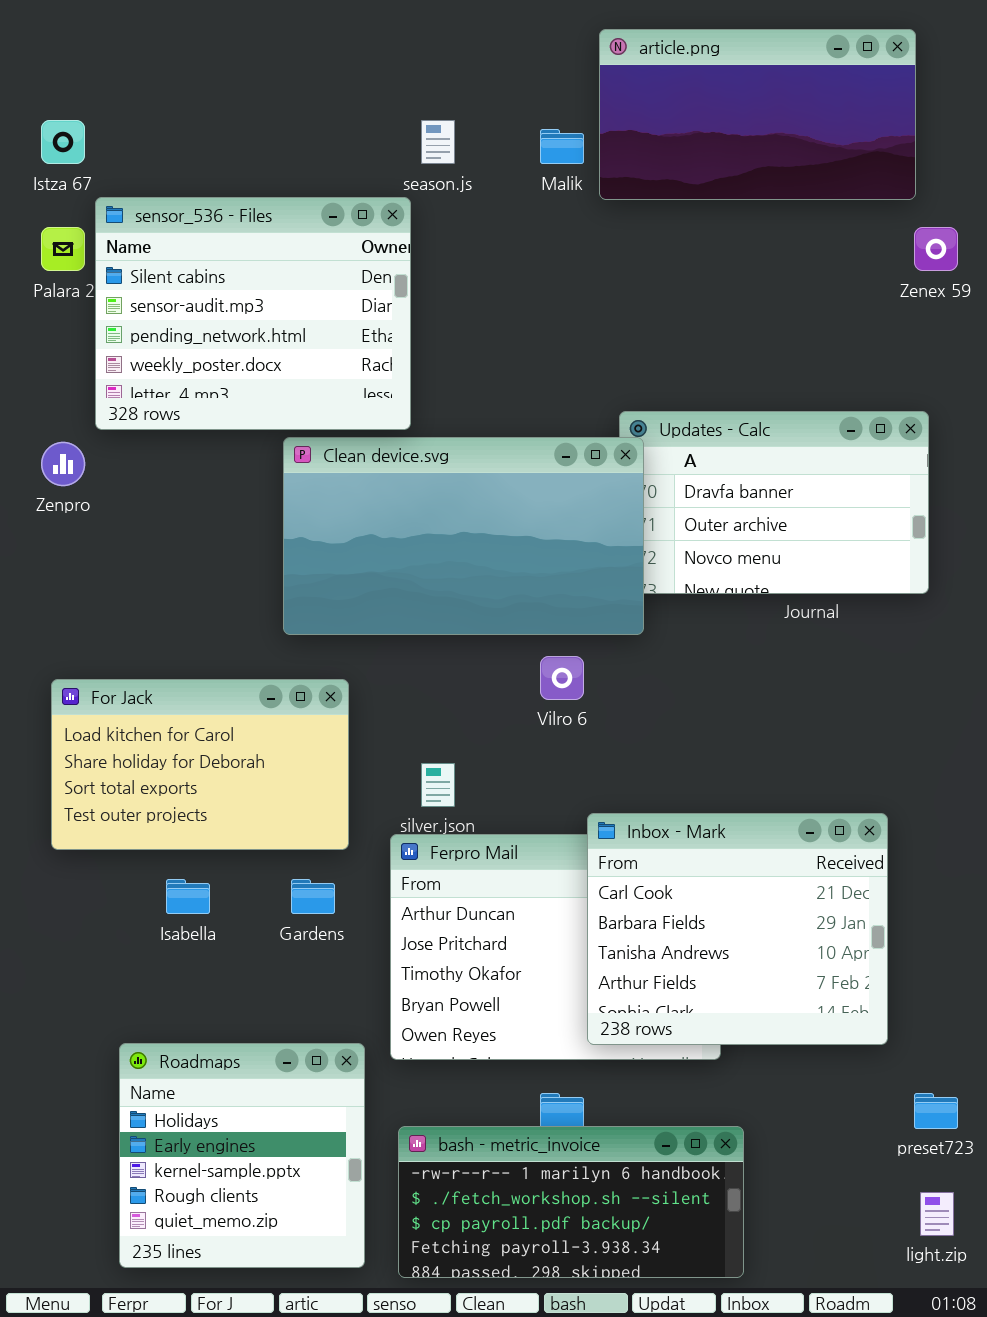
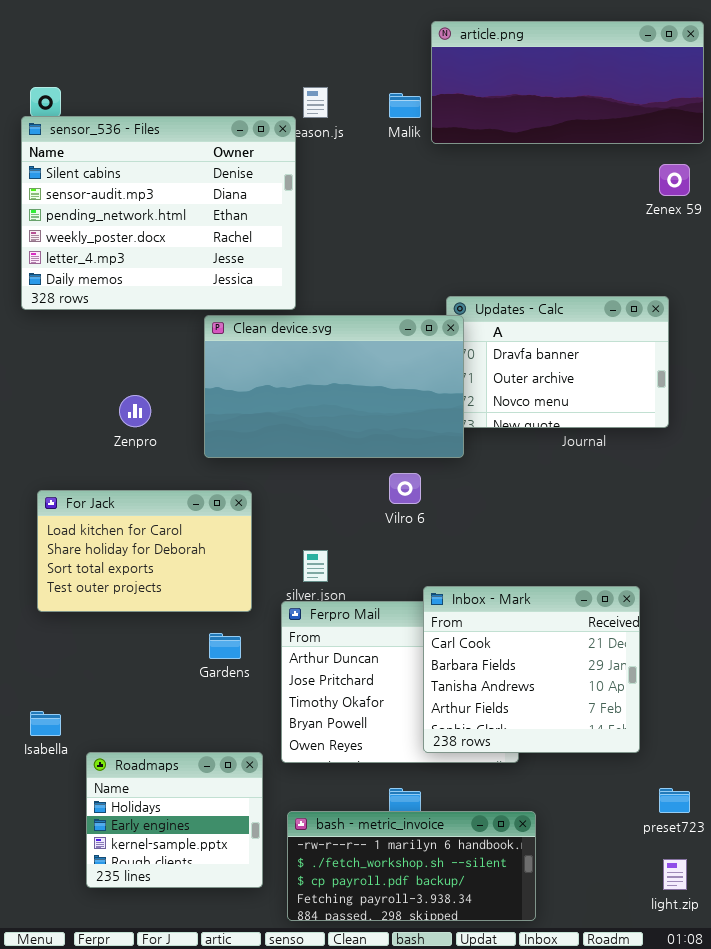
article.png: [599,29,916,200] -> [431,21,704,144], resized
sensor_536 - Files: [95,197,411,430] -> [21,116,296,310], resized
Zenpro: [41,442,85,486] -> [119,395,151,427], moved
Isabella: [166,879,210,914] -> [30,711,61,736], moved
Roadmaps: [119,1043,365,1268] -> [86,752,263,888], resized

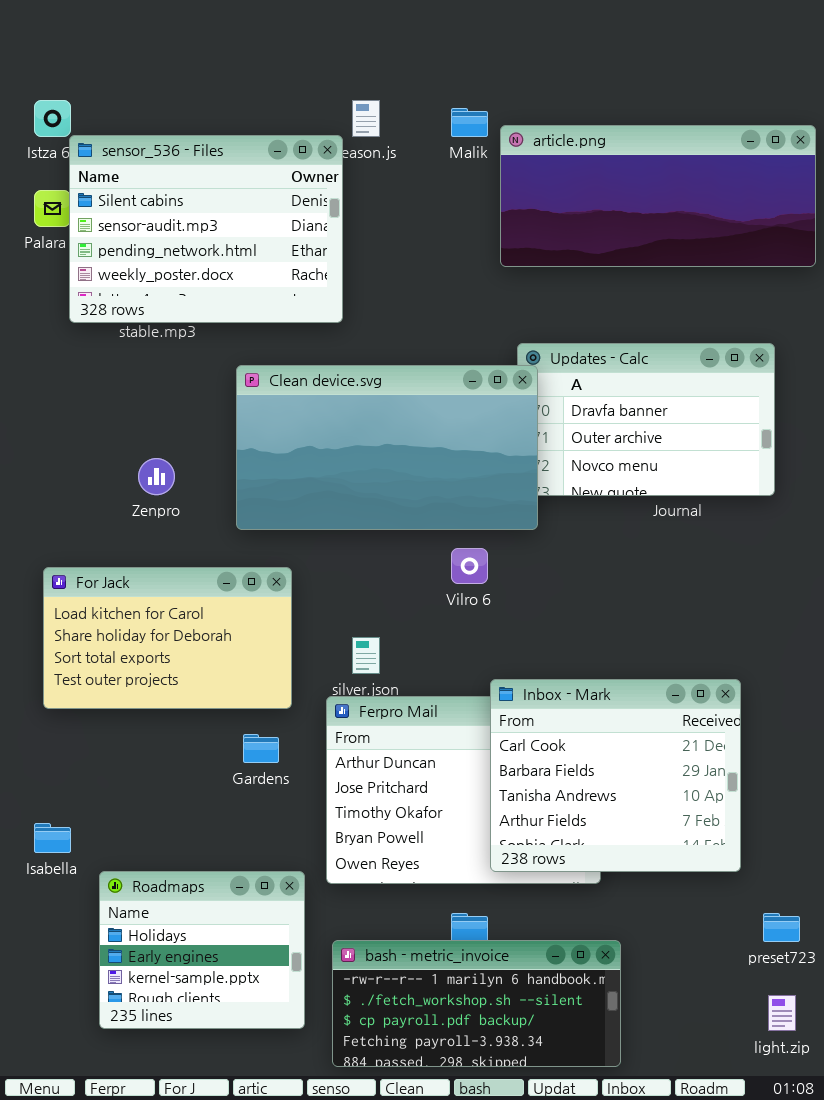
article.png: [431,21,704,144] -> [500,125,816,267], moved
sensor_536 - Files: [21,116,296,310] -> [69,135,343,323], resized

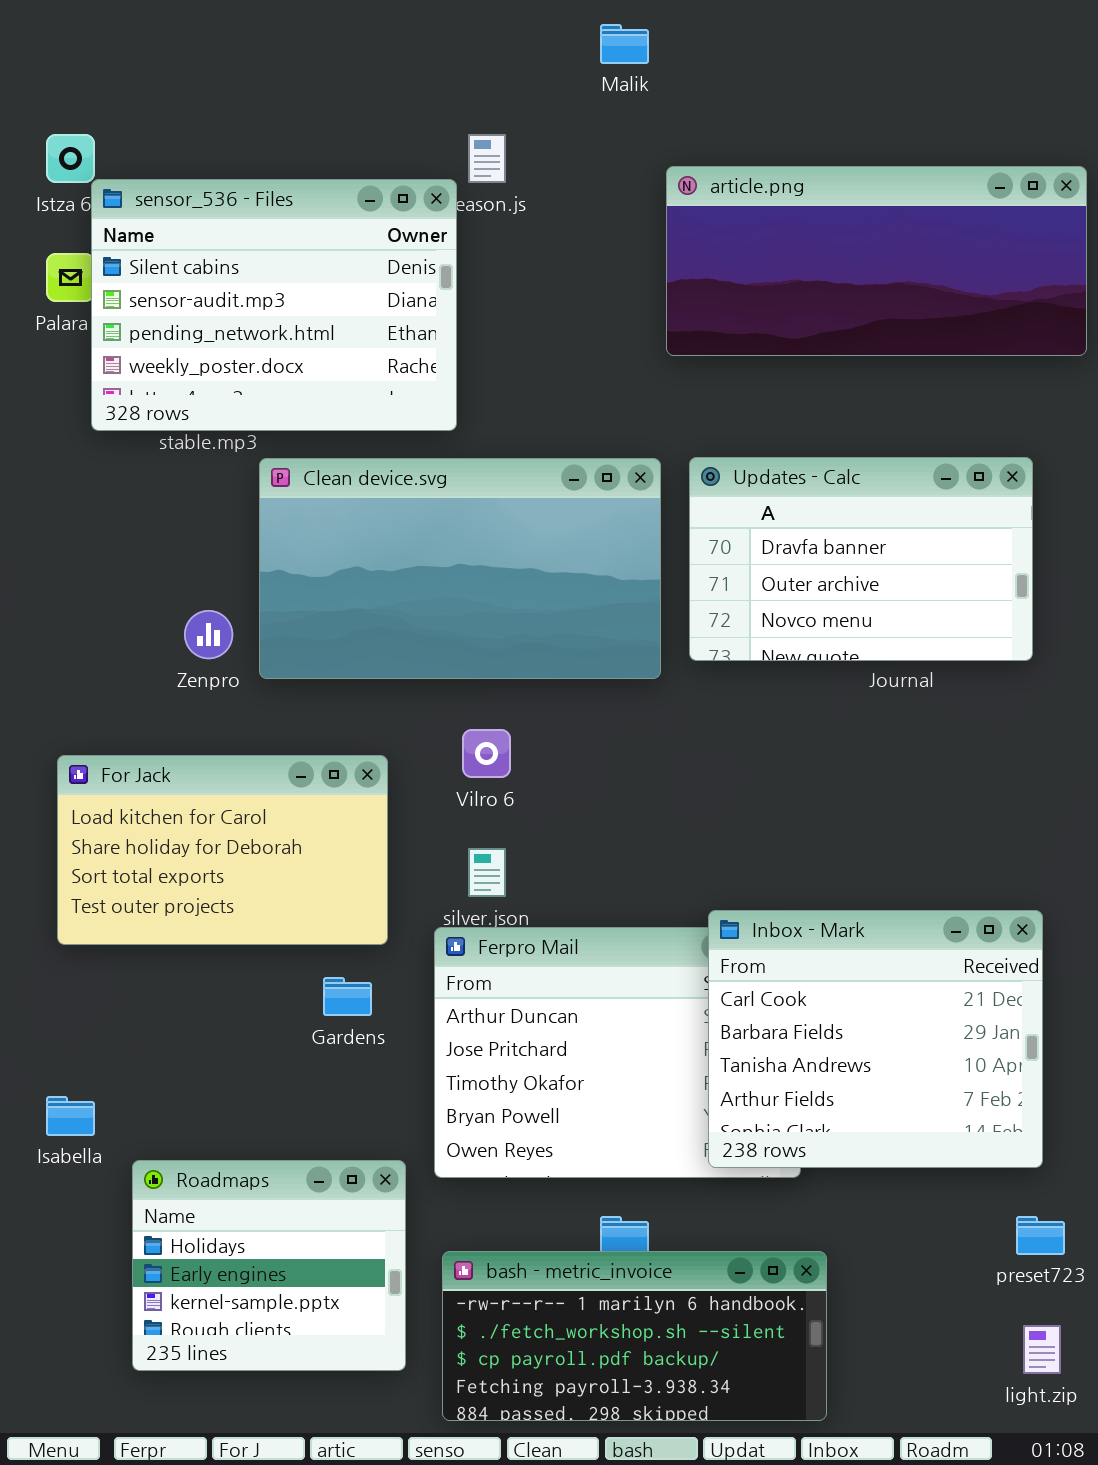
Malik: [451,108,488,137] -> [600,24,649,64], moved
Clean device.svg: [236,365,538,530] -> [259,458,661,679], moved
Vilro 6: [451,548,488,584] -> [462,729,511,778], moved
Inbox - Mark: [490,679,741,872] -> [708,910,1043,1168], moved

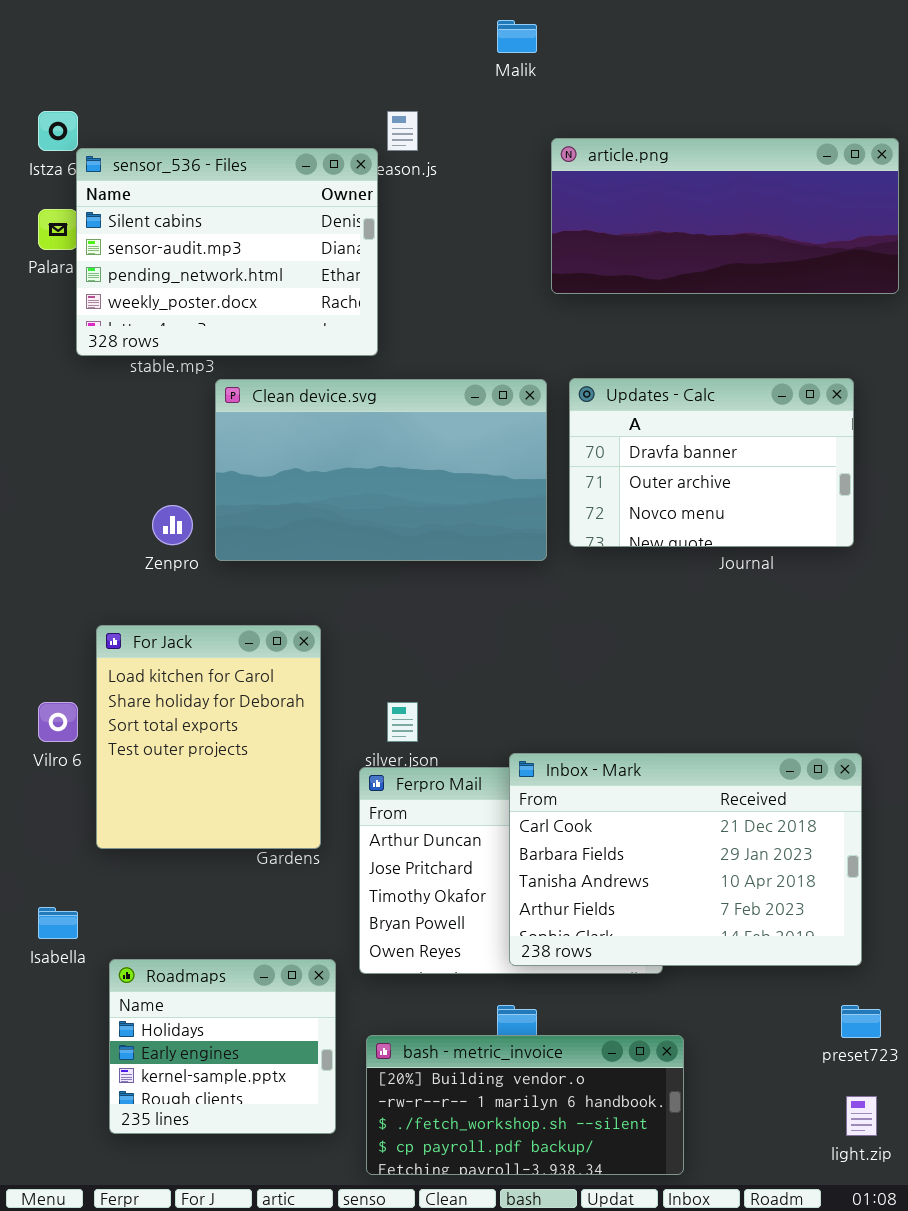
Vilro 6: [462,729,511,778] -> [38,702,78,742], moved
For Jack: [57,755,388,945] -> [96,625,321,849], resized
Inbox - Mark: [708,910,1043,1168] -> [509,753,862,966], resized
bash - metric_invoice: [442,1251,827,1421] -> [366,1035,684,1175], scrolled up 1 row

